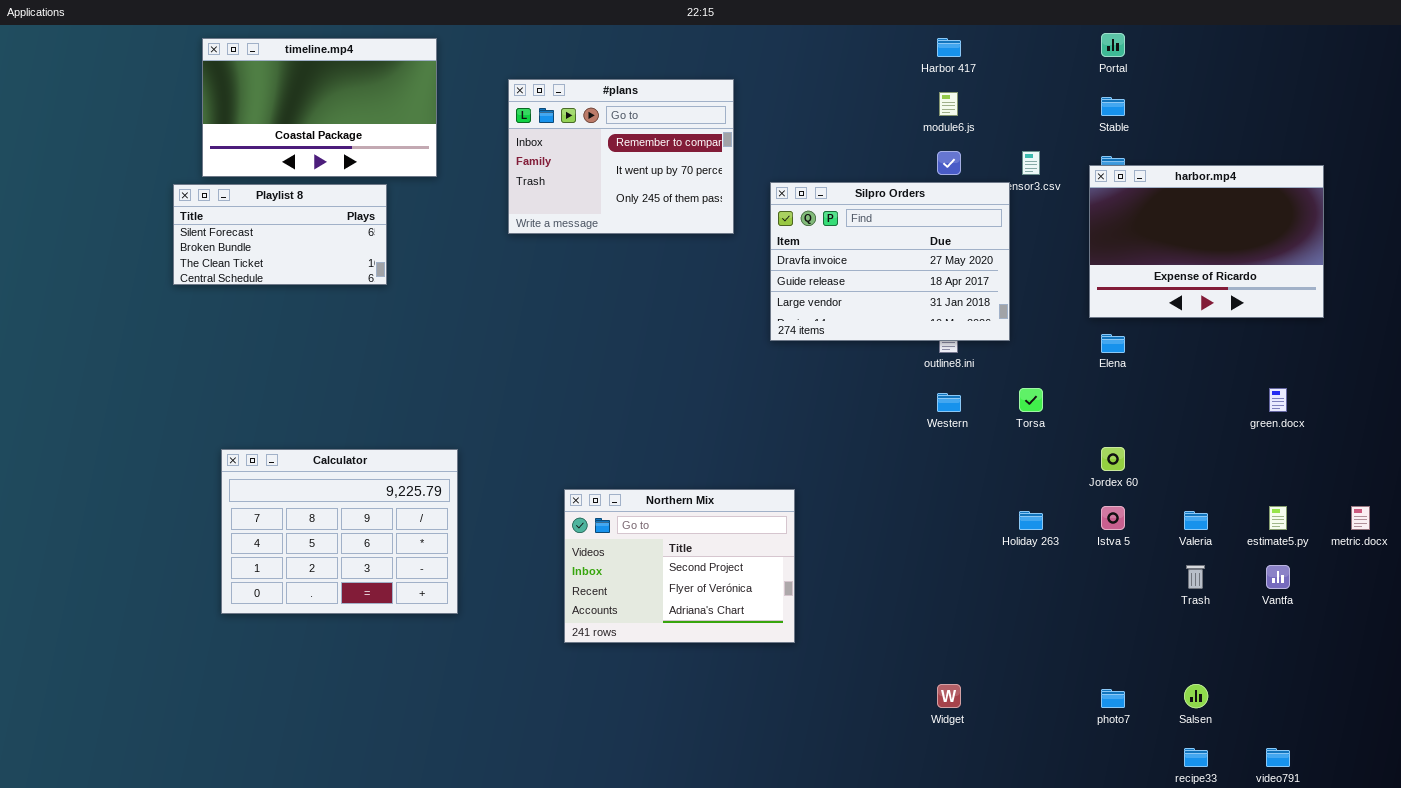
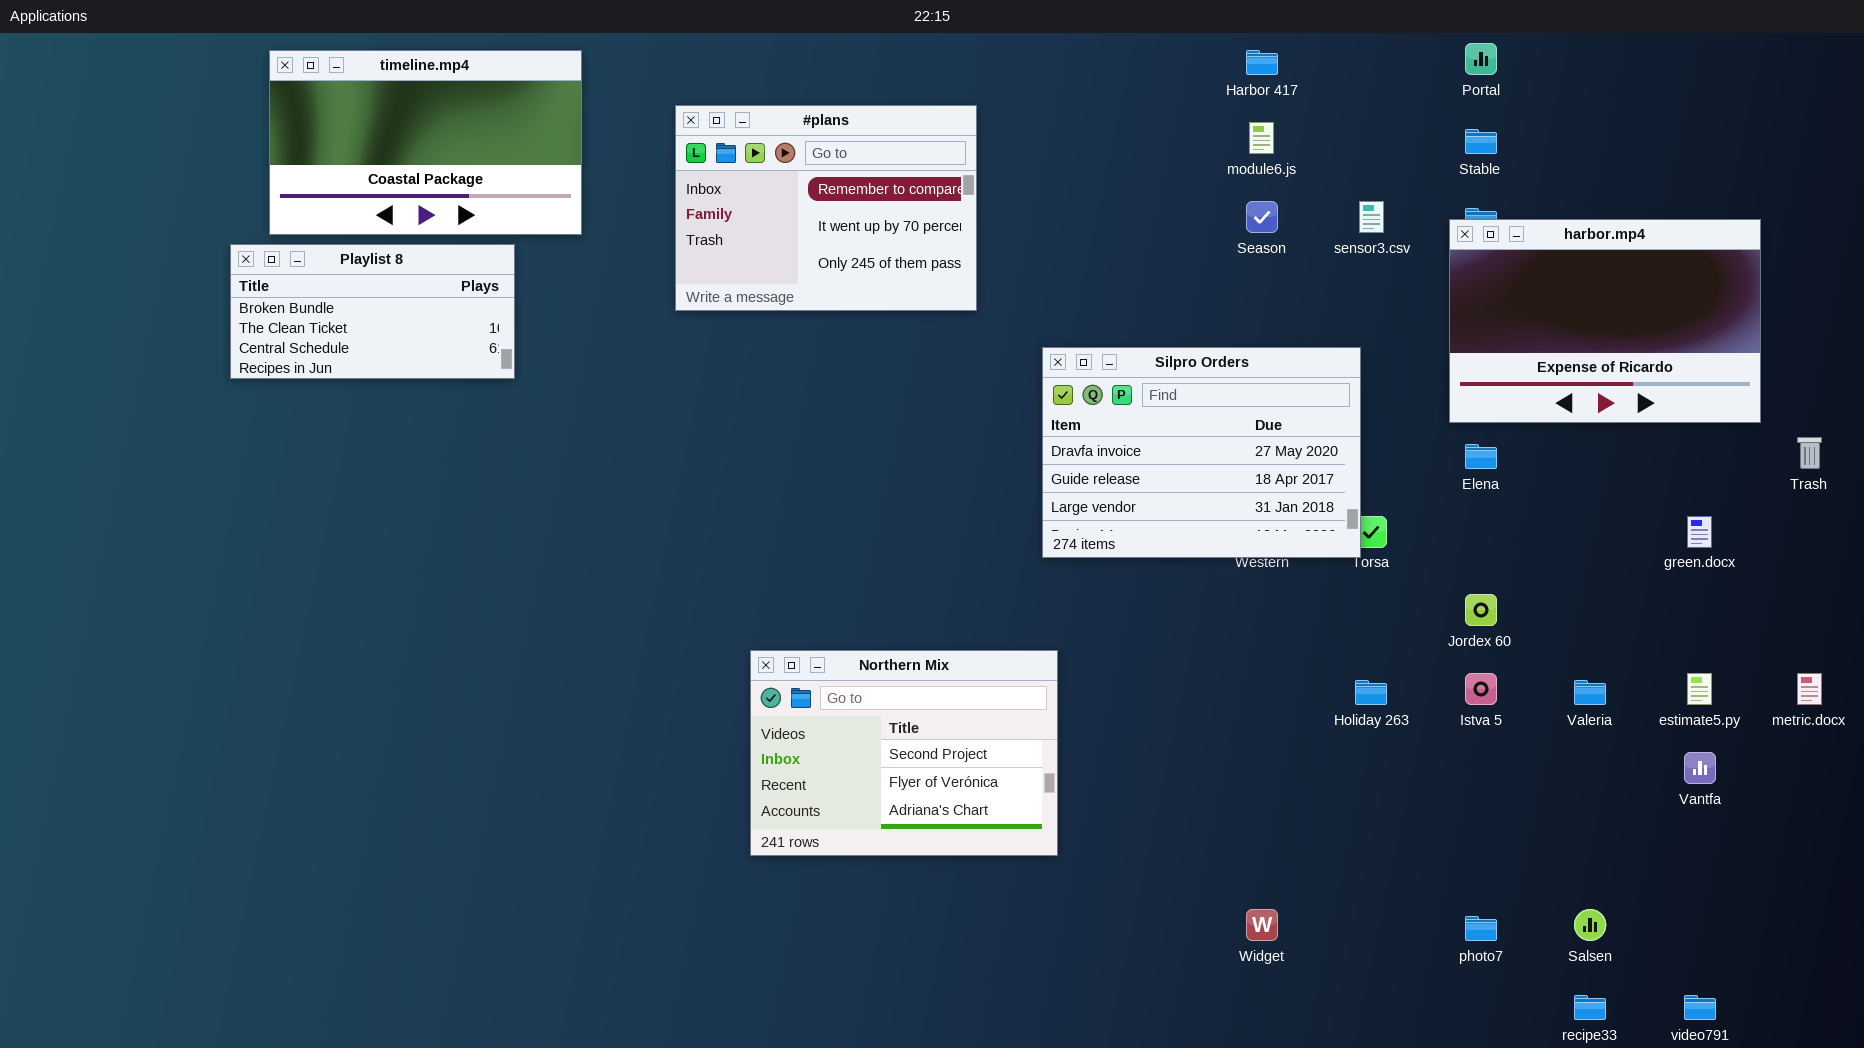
Silpro Orders: [770,182,1010,341] -> [1042,347,1361,558], moved
Playlist 8: [173,184,387,285] -> [230,244,515,379], scrolled down 1 row
Calculator: [221,449,458,614] -> none, closed
Trash: [1186,565,1205,589] -> [1797,437,1822,469], moved

